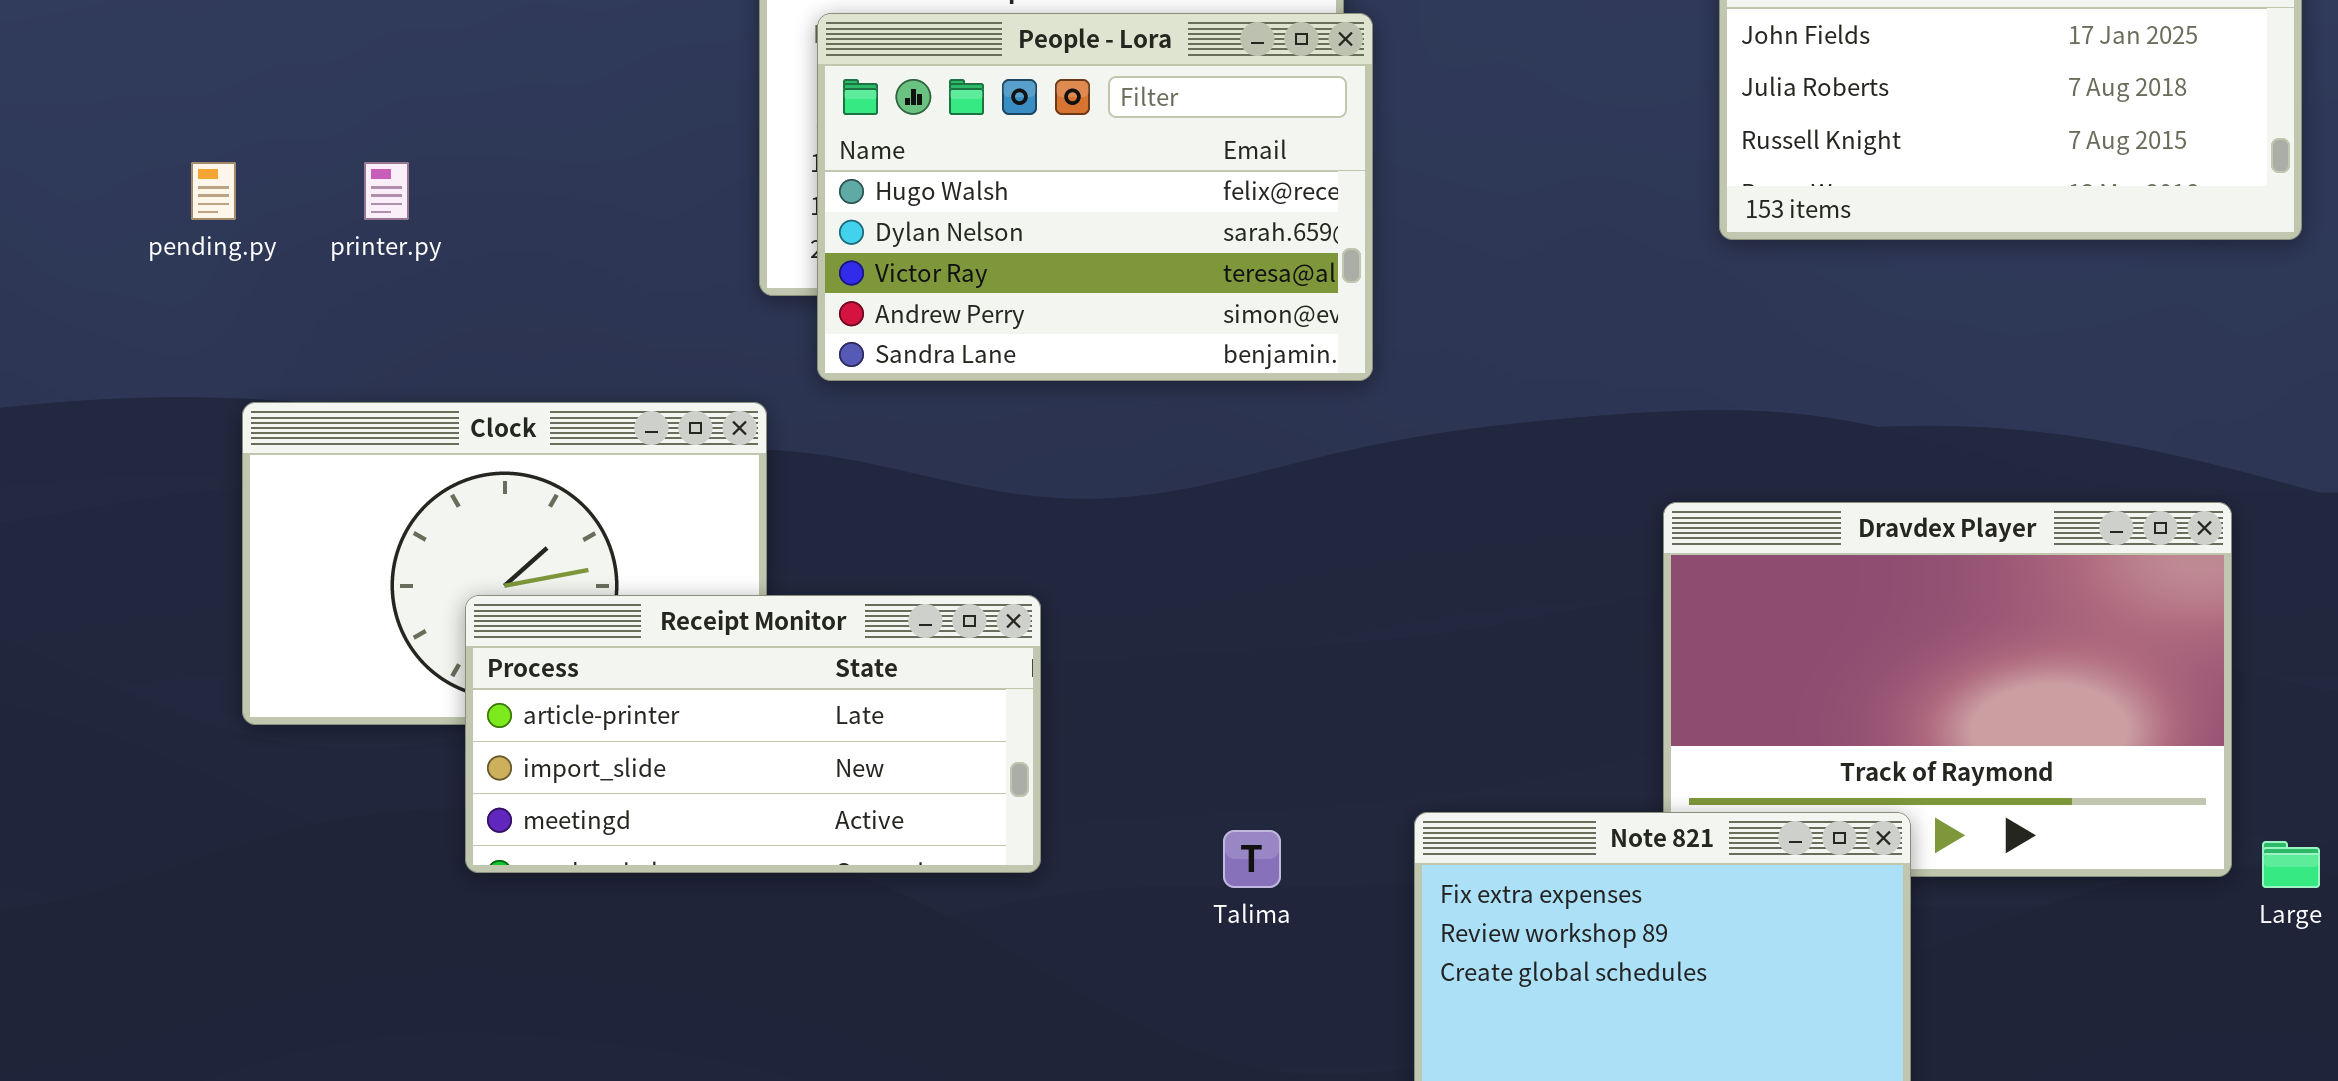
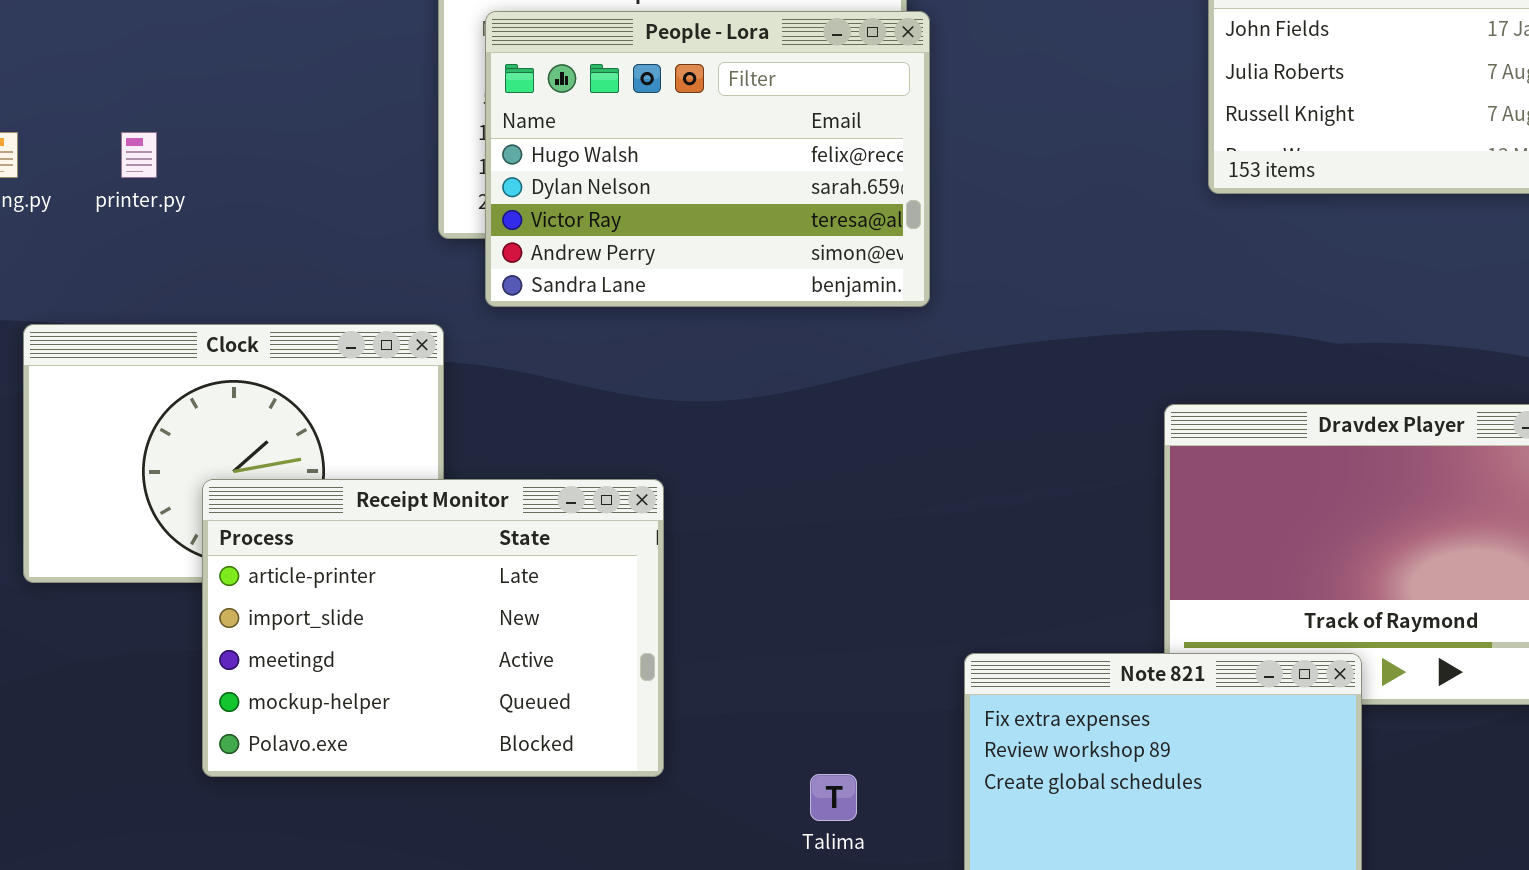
Receipt Monitor: [465,595,1041,873] -> [202,479,664,777], resized
Talima: [1223,830,1281,888] -> [810,774,857,821], moved

